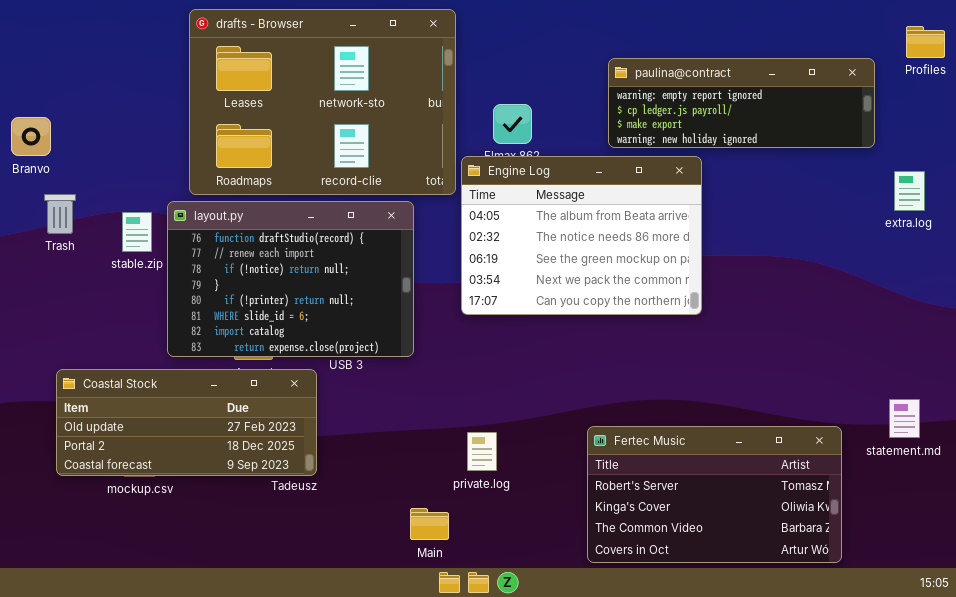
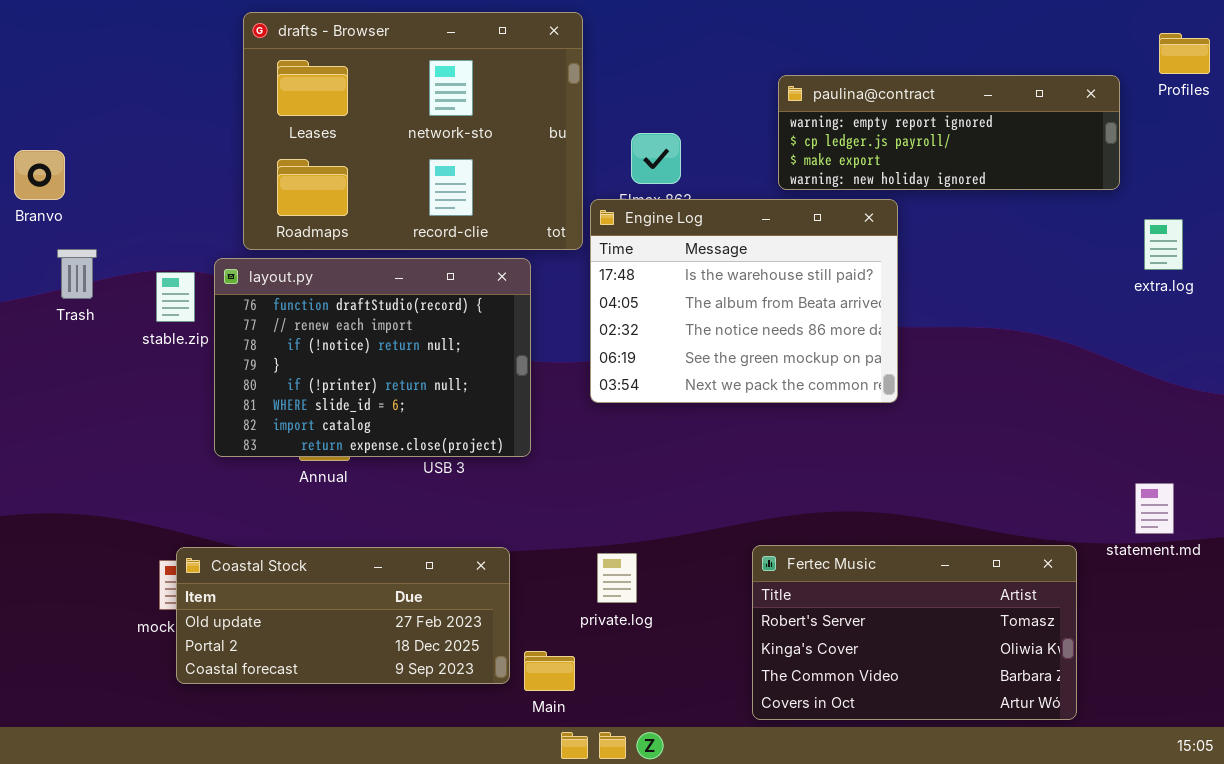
Engine Log: [461,156,702,315] -> [590,199,898,403], scrolled up 1 row
Coastal Stock: [56,369,317,476] -> [176,547,510,684], moved
statement.md: [889,399,920,438] -> [1135,483,1174,534], moved

